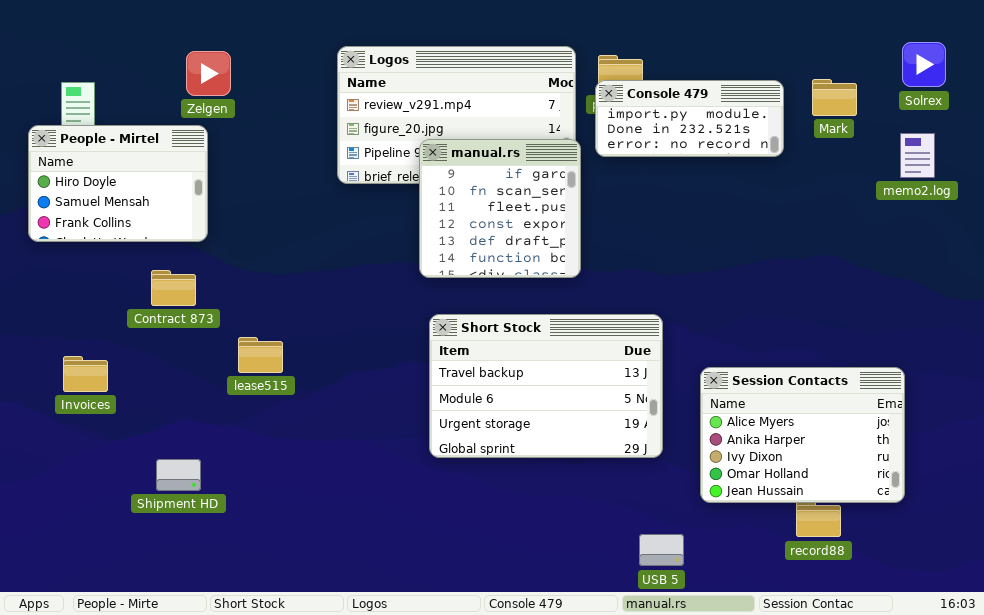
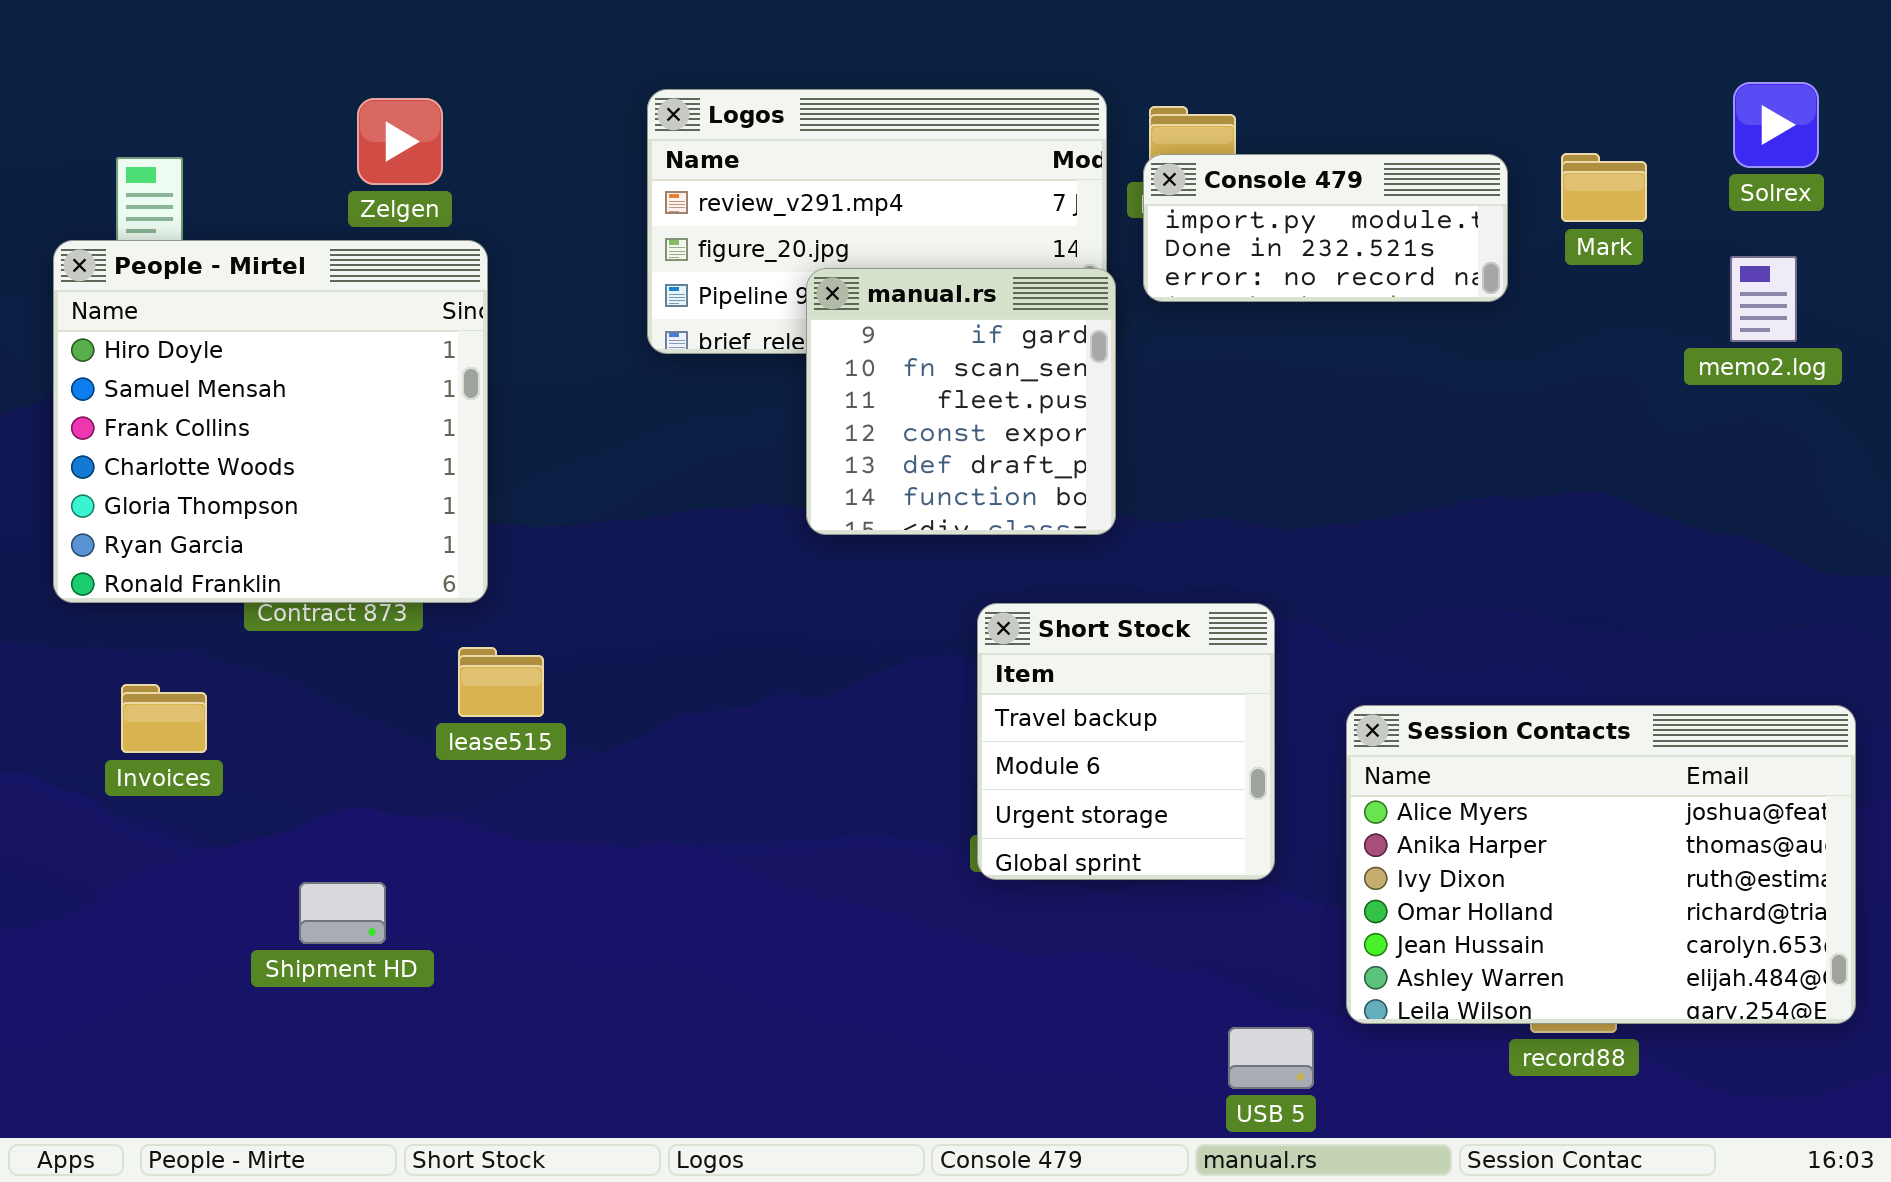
People - Mirtel: [28,125,208,242] -> [53,240,488,603], resized
Short Stock: [429,314,663,458] -> [977,603,1275,880], resized
Session Contacts: [700,367,905,503] -> [1346,705,1856,1024], resized

